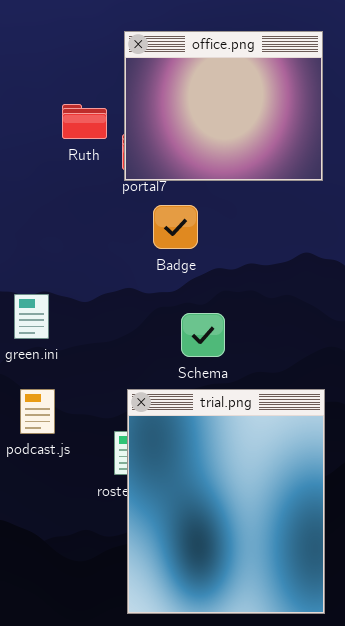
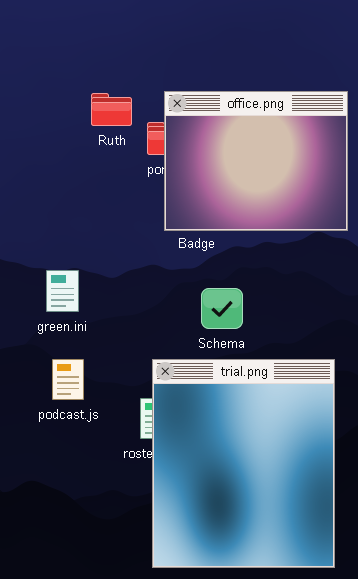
office.png: [124,31,323,181] -> [164,91,348,231], moved

